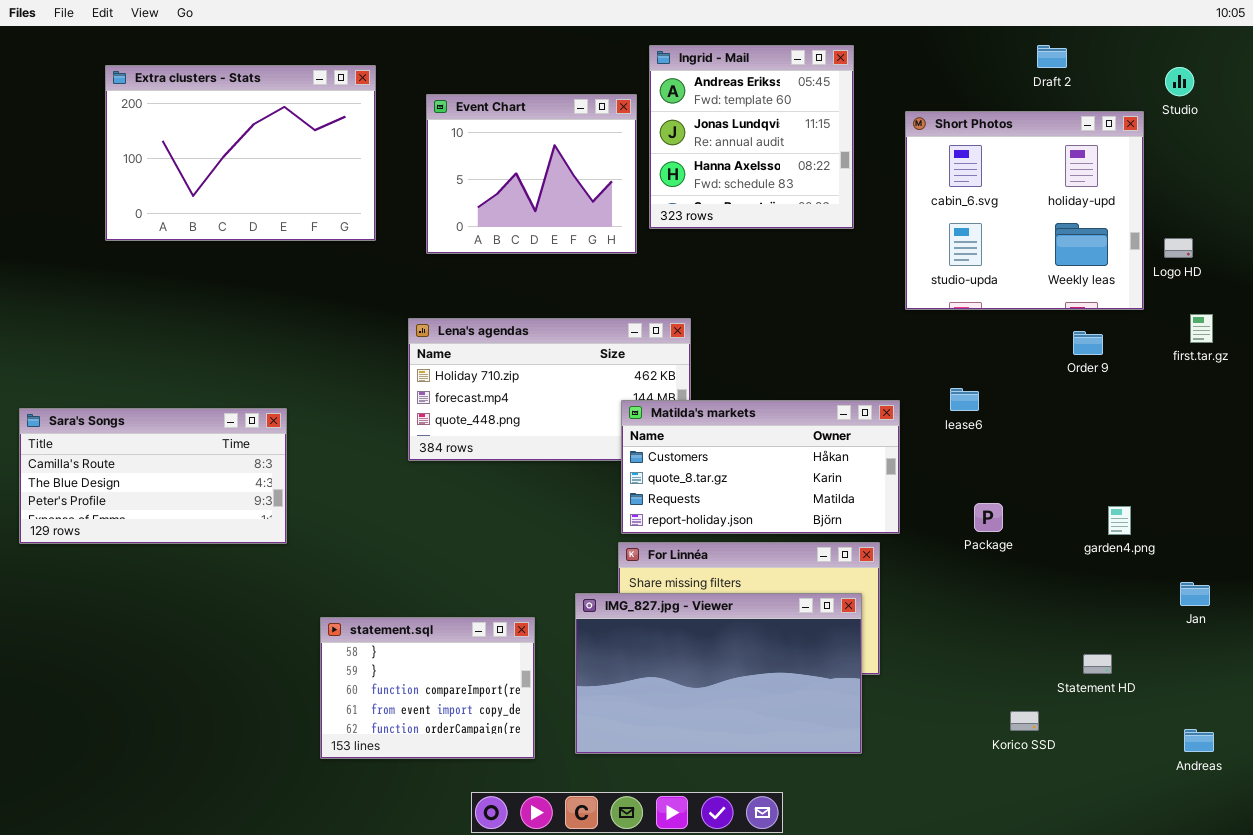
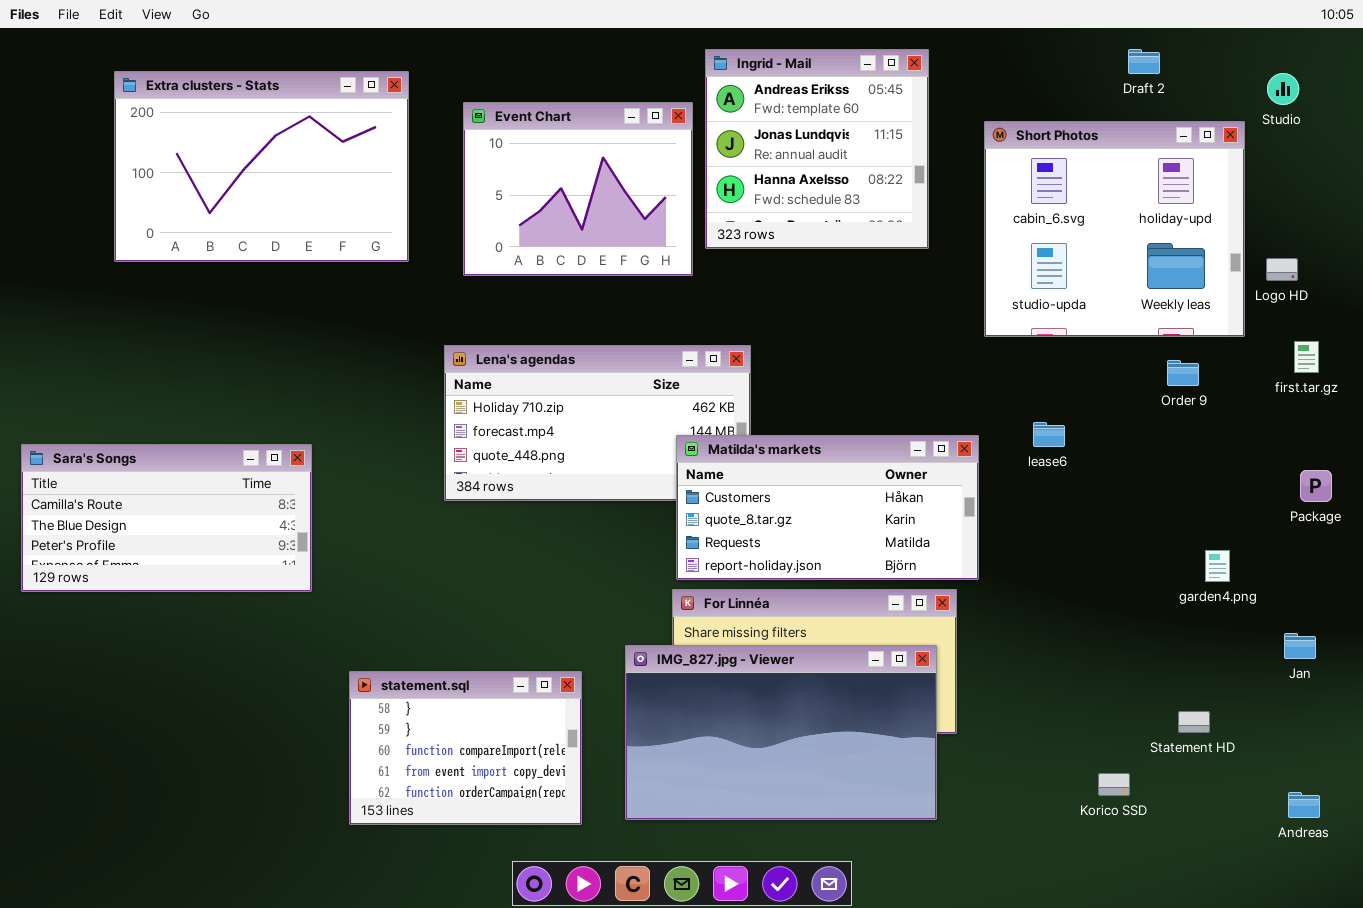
Package: [974,503,1003,532] -> [1300,470,1332,502], moved

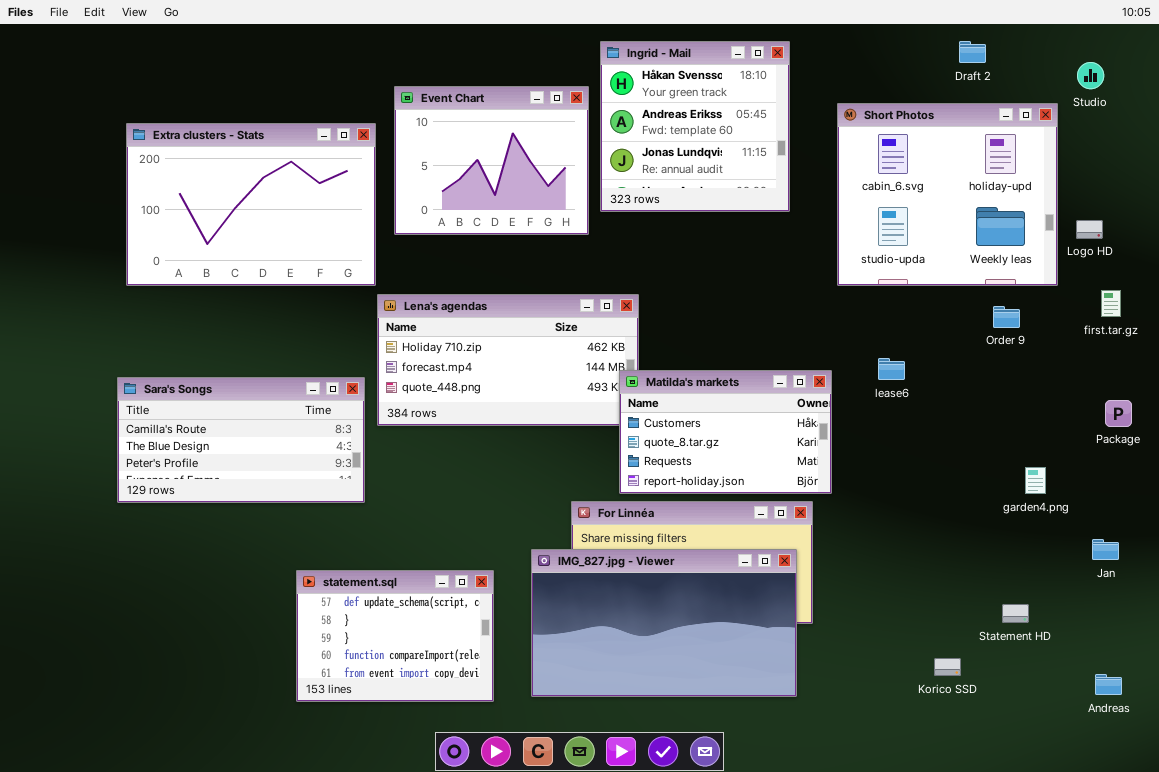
Ingrid - Mail: [705,49,929,249] -> [600,41,790,212], scrolled up 1 row
Extra clusters - Stats: [114,71,409,262] -> [126,123,376,286], moved
Matilda's markets: [676,435,979,580] -> [619,370,832,494], resized
Sara's Songs: [21,444,312,592] -> [117,377,365,503], moved
statement.sql: [349,671,582,825] -> [296,570,494,702], scrolled up 1 row

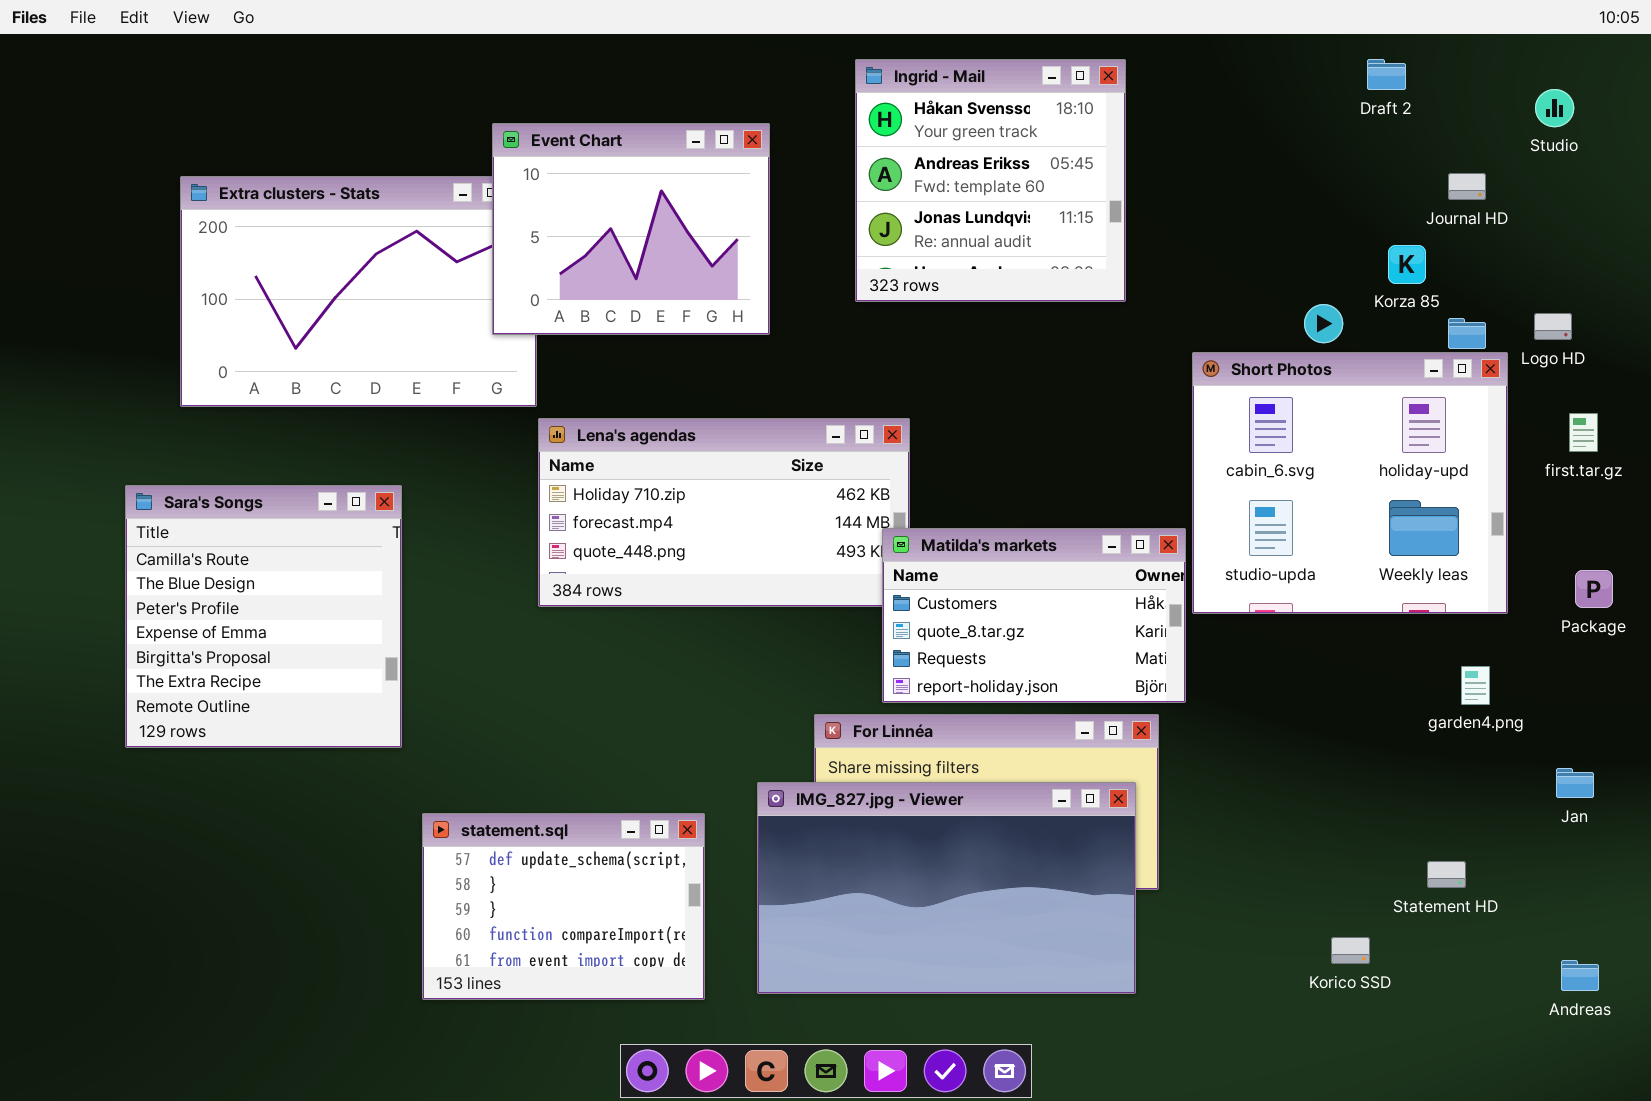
Event Chart: [394,86,589,235] -> [492,123,770,335], moved
Short Photos: [837,103,1058,286] -> [1192,352,1508,614], moved
Sara's Songs: [117,377,365,503] -> [125,485,402,748], moved, resized

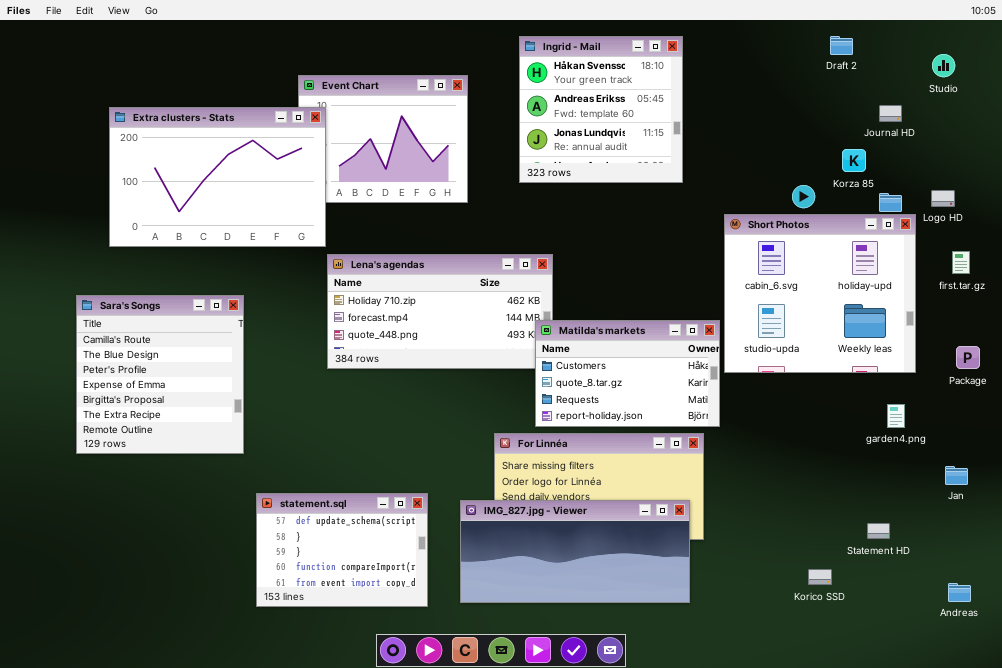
Extra clusters - Stats: [180,176,537,407] -> [109,107,326,247], raised
IMG_827.jpg - Viewer: [757,782,1136,994] -> [460,500,690,603], resized

